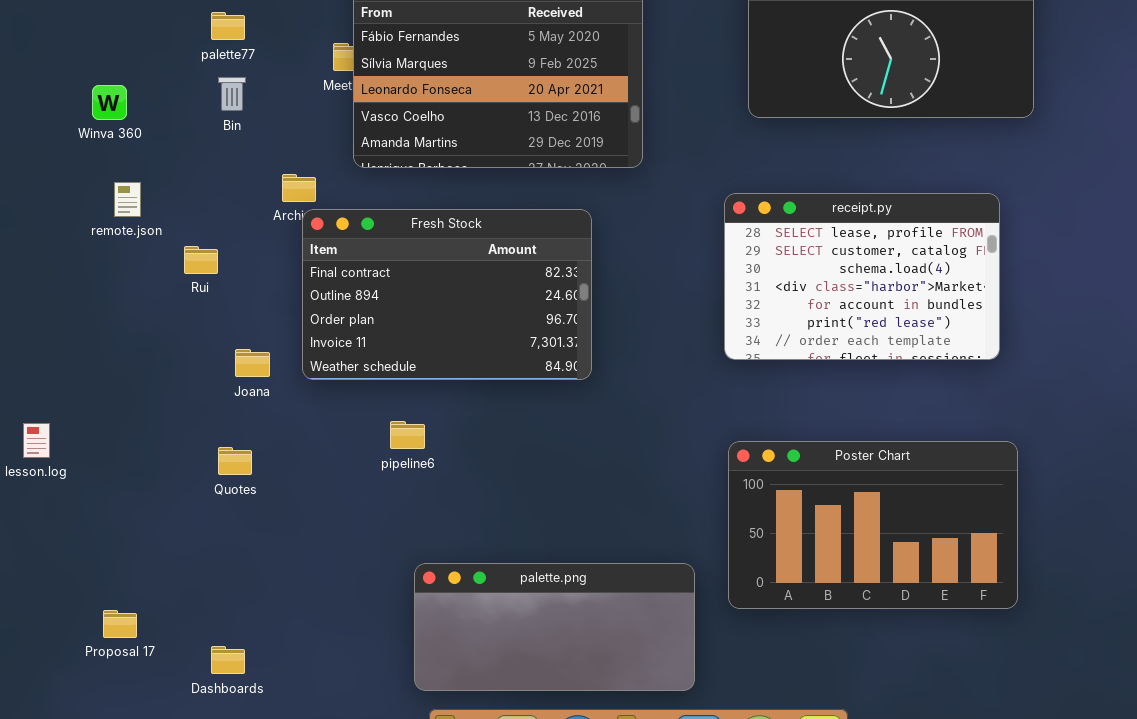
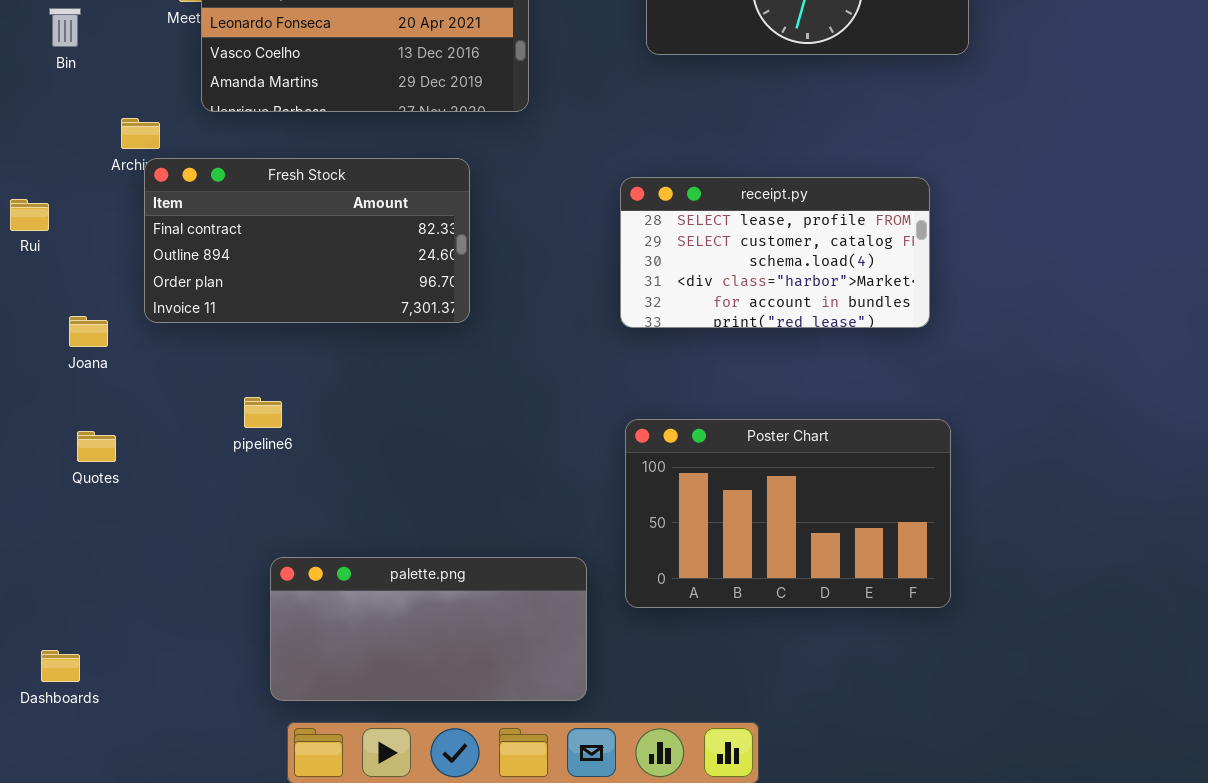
receipt.py: [724,193,1000,360] -> [620,177,930,328], resized
Fresh Stock: [302,209,592,380] -> [144,158,470,323], resized
Quotes: [218,447,252,475] -> [77,431,116,462], moved

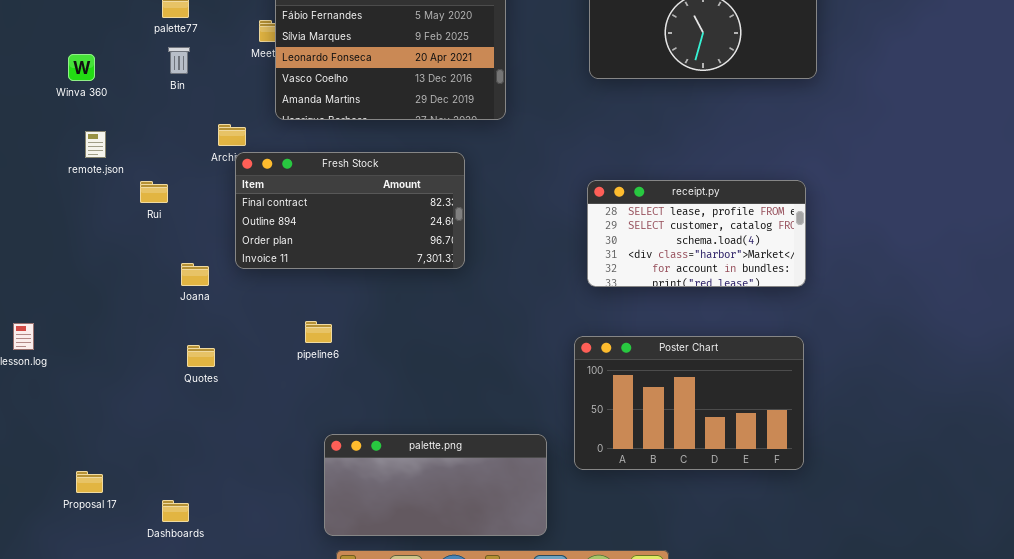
receipt.py: [620,177,930,328] -> [587,180,806,287], moved

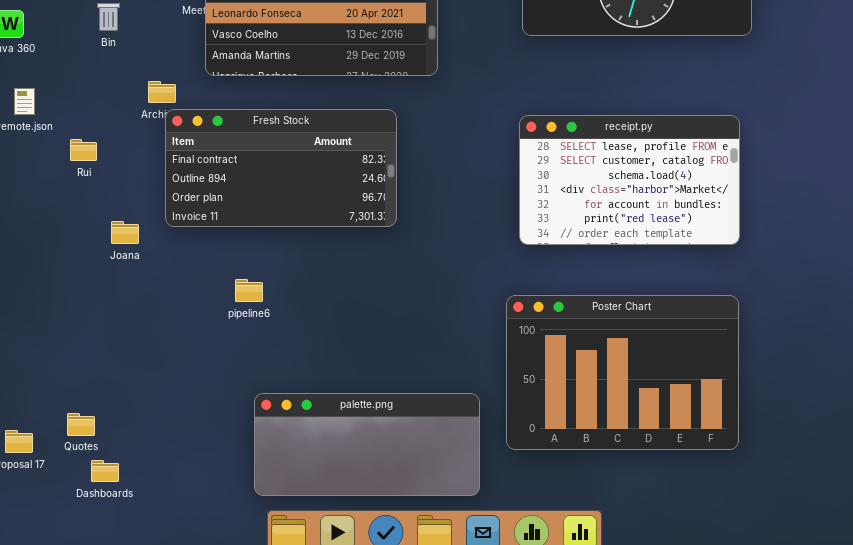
receipt.py: [587,180,806,287] -> [519,115,740,245], resized
Poster Chart: [574,336,804,470] -> [506,295,739,450], resized
Quotes: [187,345,215,367] -> [67,413,95,436], moved

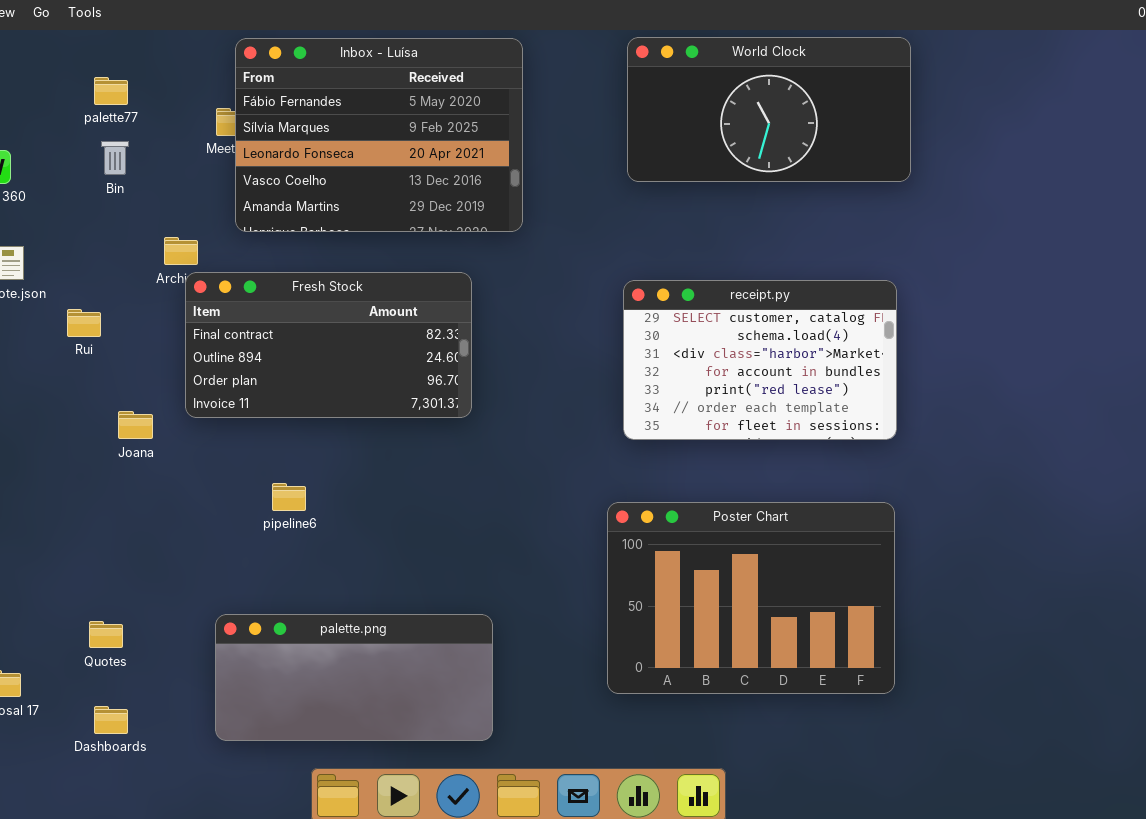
receipt.py: [519,115,740,245] -> [623,280,897,440], scrolled down 1 row
palette.png: [254,393,480,496] -> [215,614,493,741], moved
Quotes: [67,413,95,436] -> [89,621,123,648], moved

